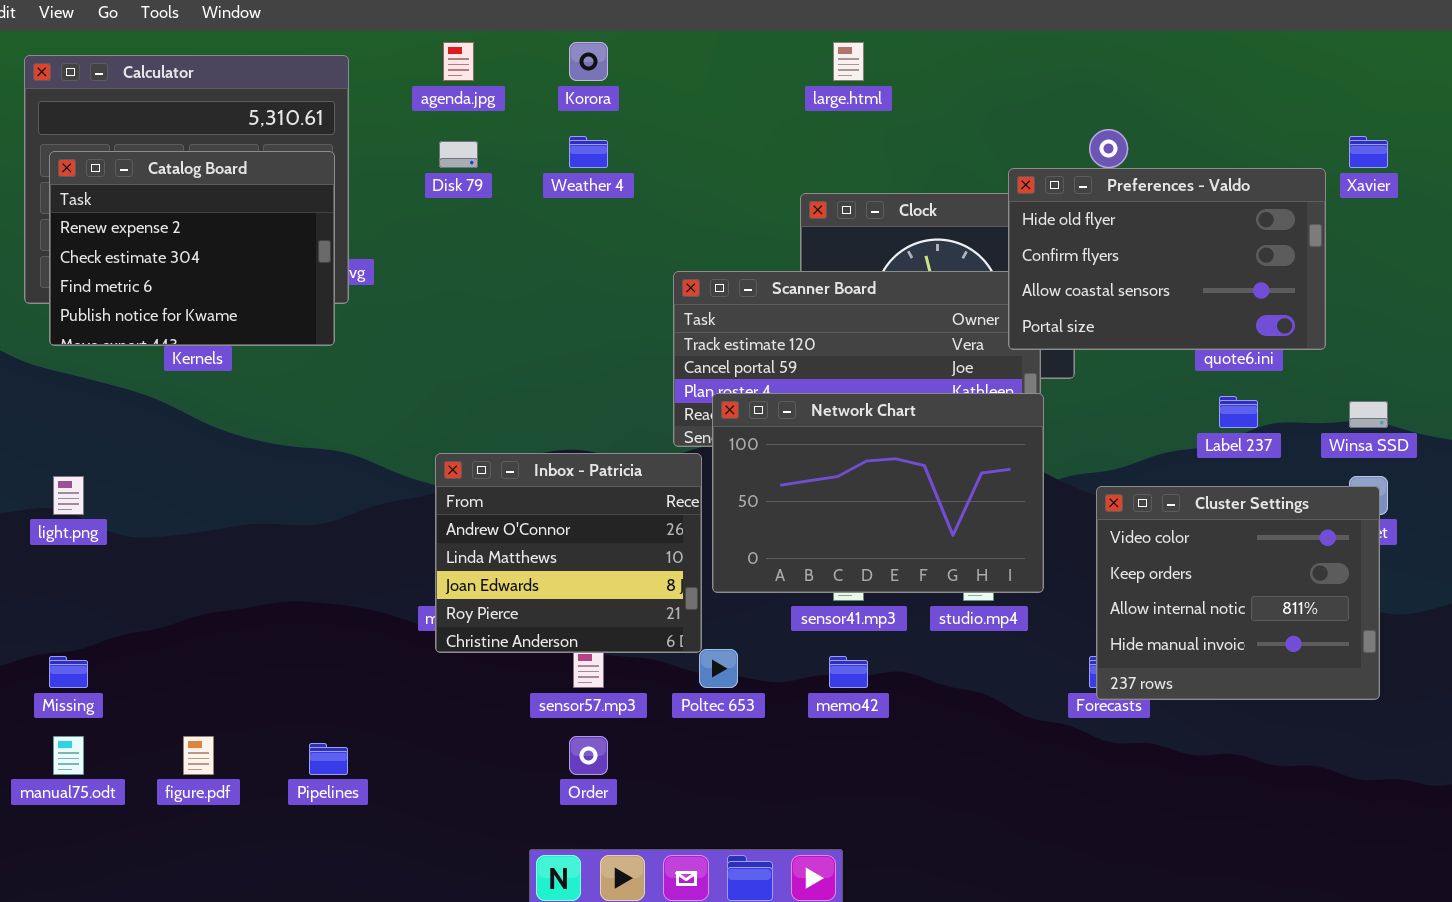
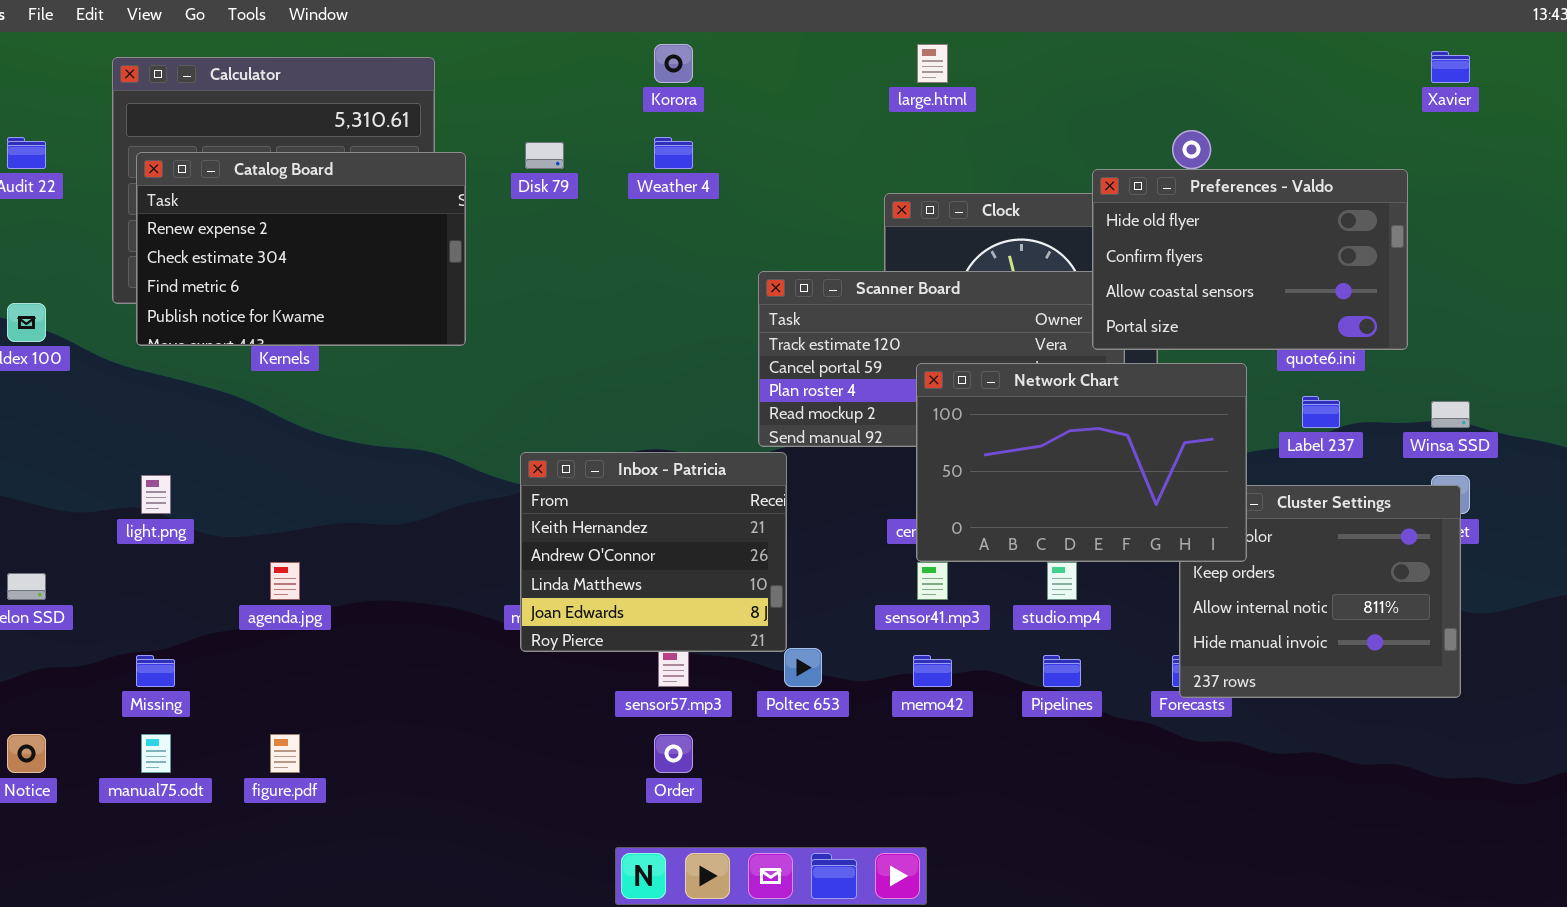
agenda.jpg: [443,42,474,81] -> [270,562,300,600], moved
Xavier: [1349,136,1388,168] -> [1431,51,1470,83], moved
Catalog Board: [49,151,335,346] -> [136,152,466,346], resized
Network Chart: [712,393,1044,593] -> [916,363,1247,562], moved
Inbox - Patricia: [435,453,702,653] -> [520,452,787,652], scrolled up 1 row
Pipelines: [309,743,348,775] -> [1043,655,1081,687], moved

